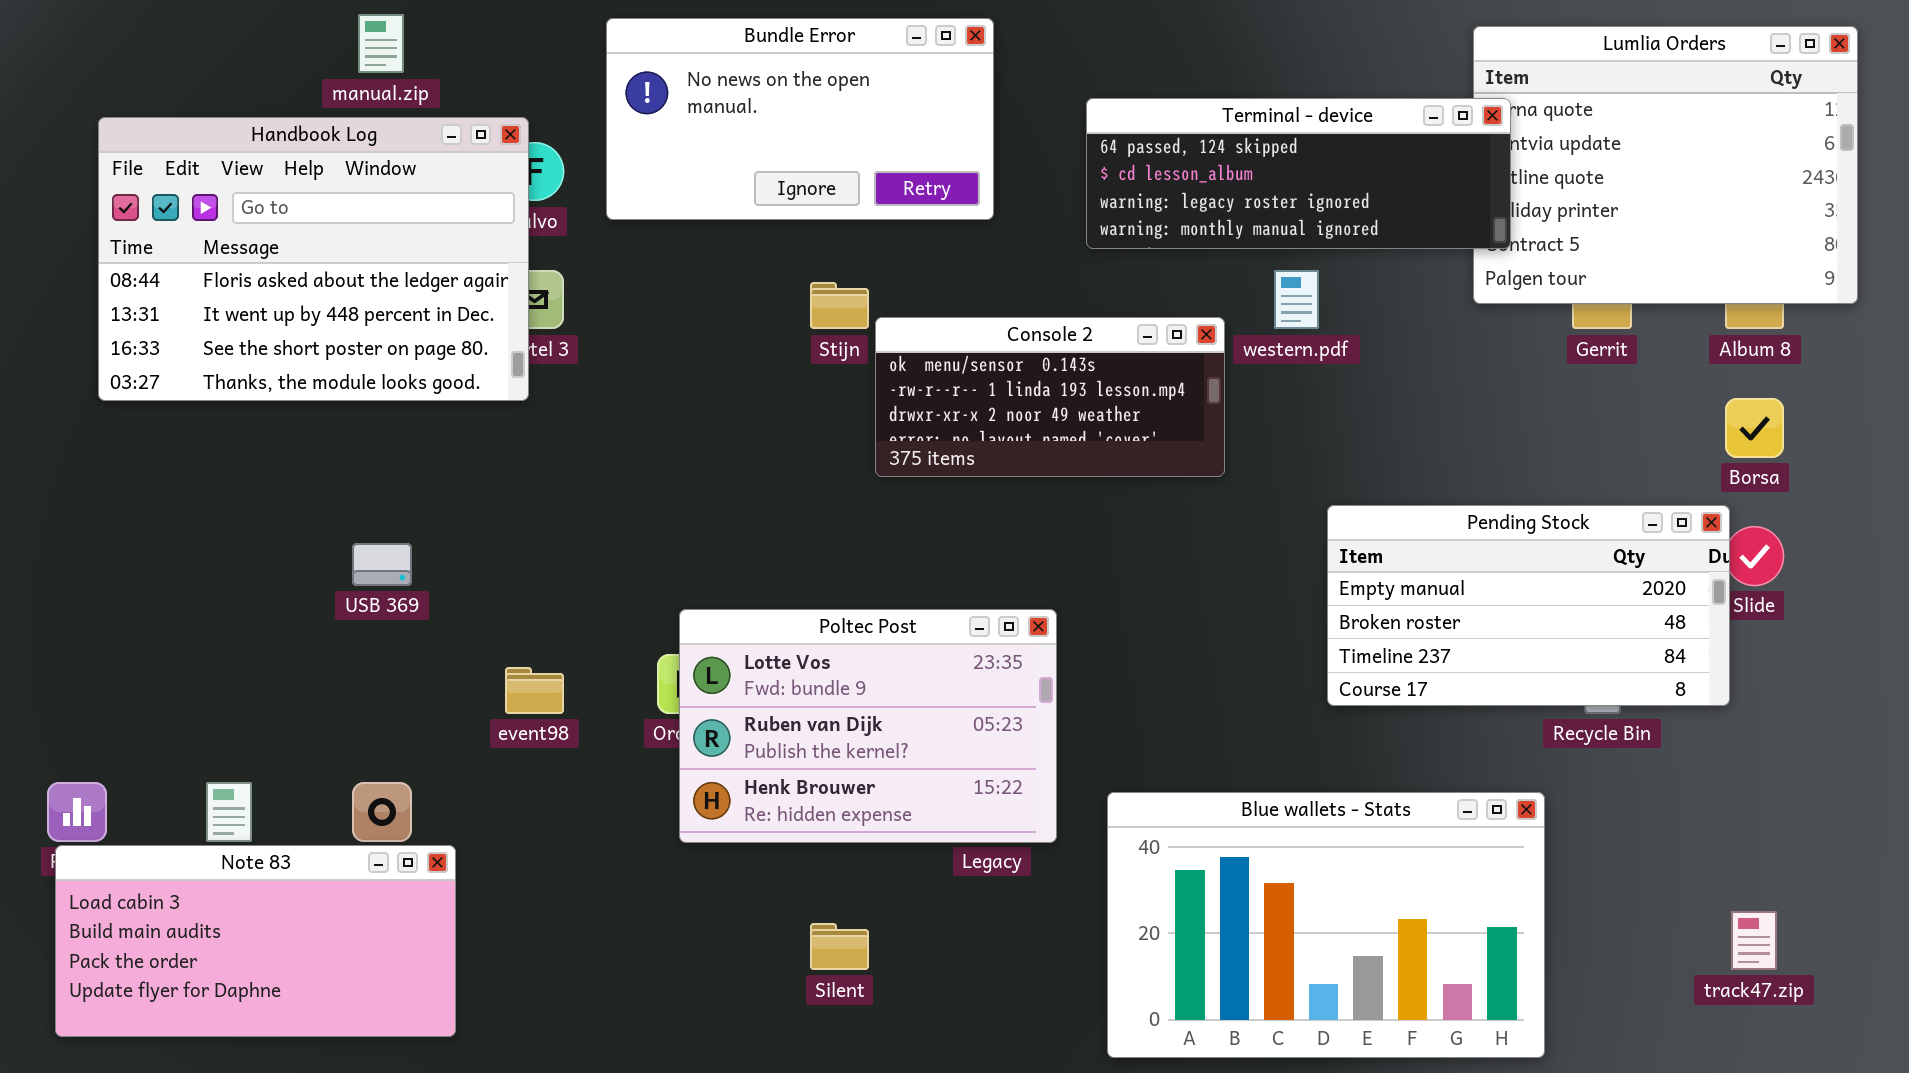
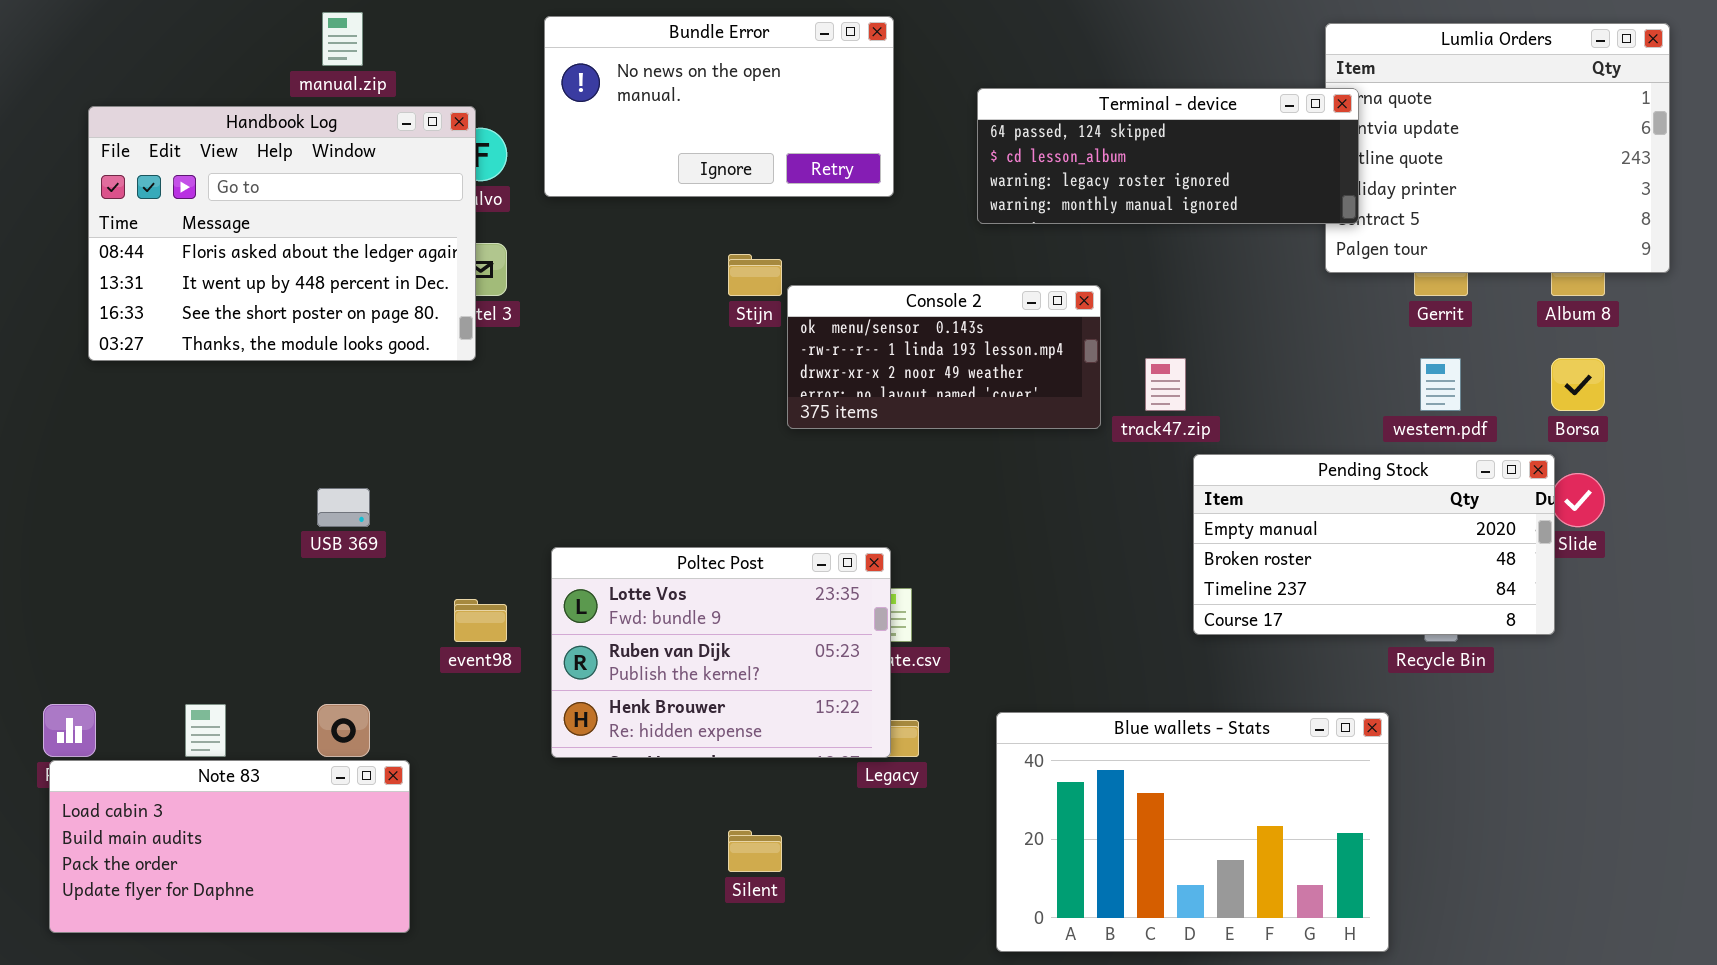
western.pdf: [1274,270,1319,329] -> [1420,358,1461,411], moved
Poltec Post: [679,609,1057,843] -> [551,547,891,758], moved
track47.zip: [1731,911,1777,970] -> [1145,358,1186,411], moved

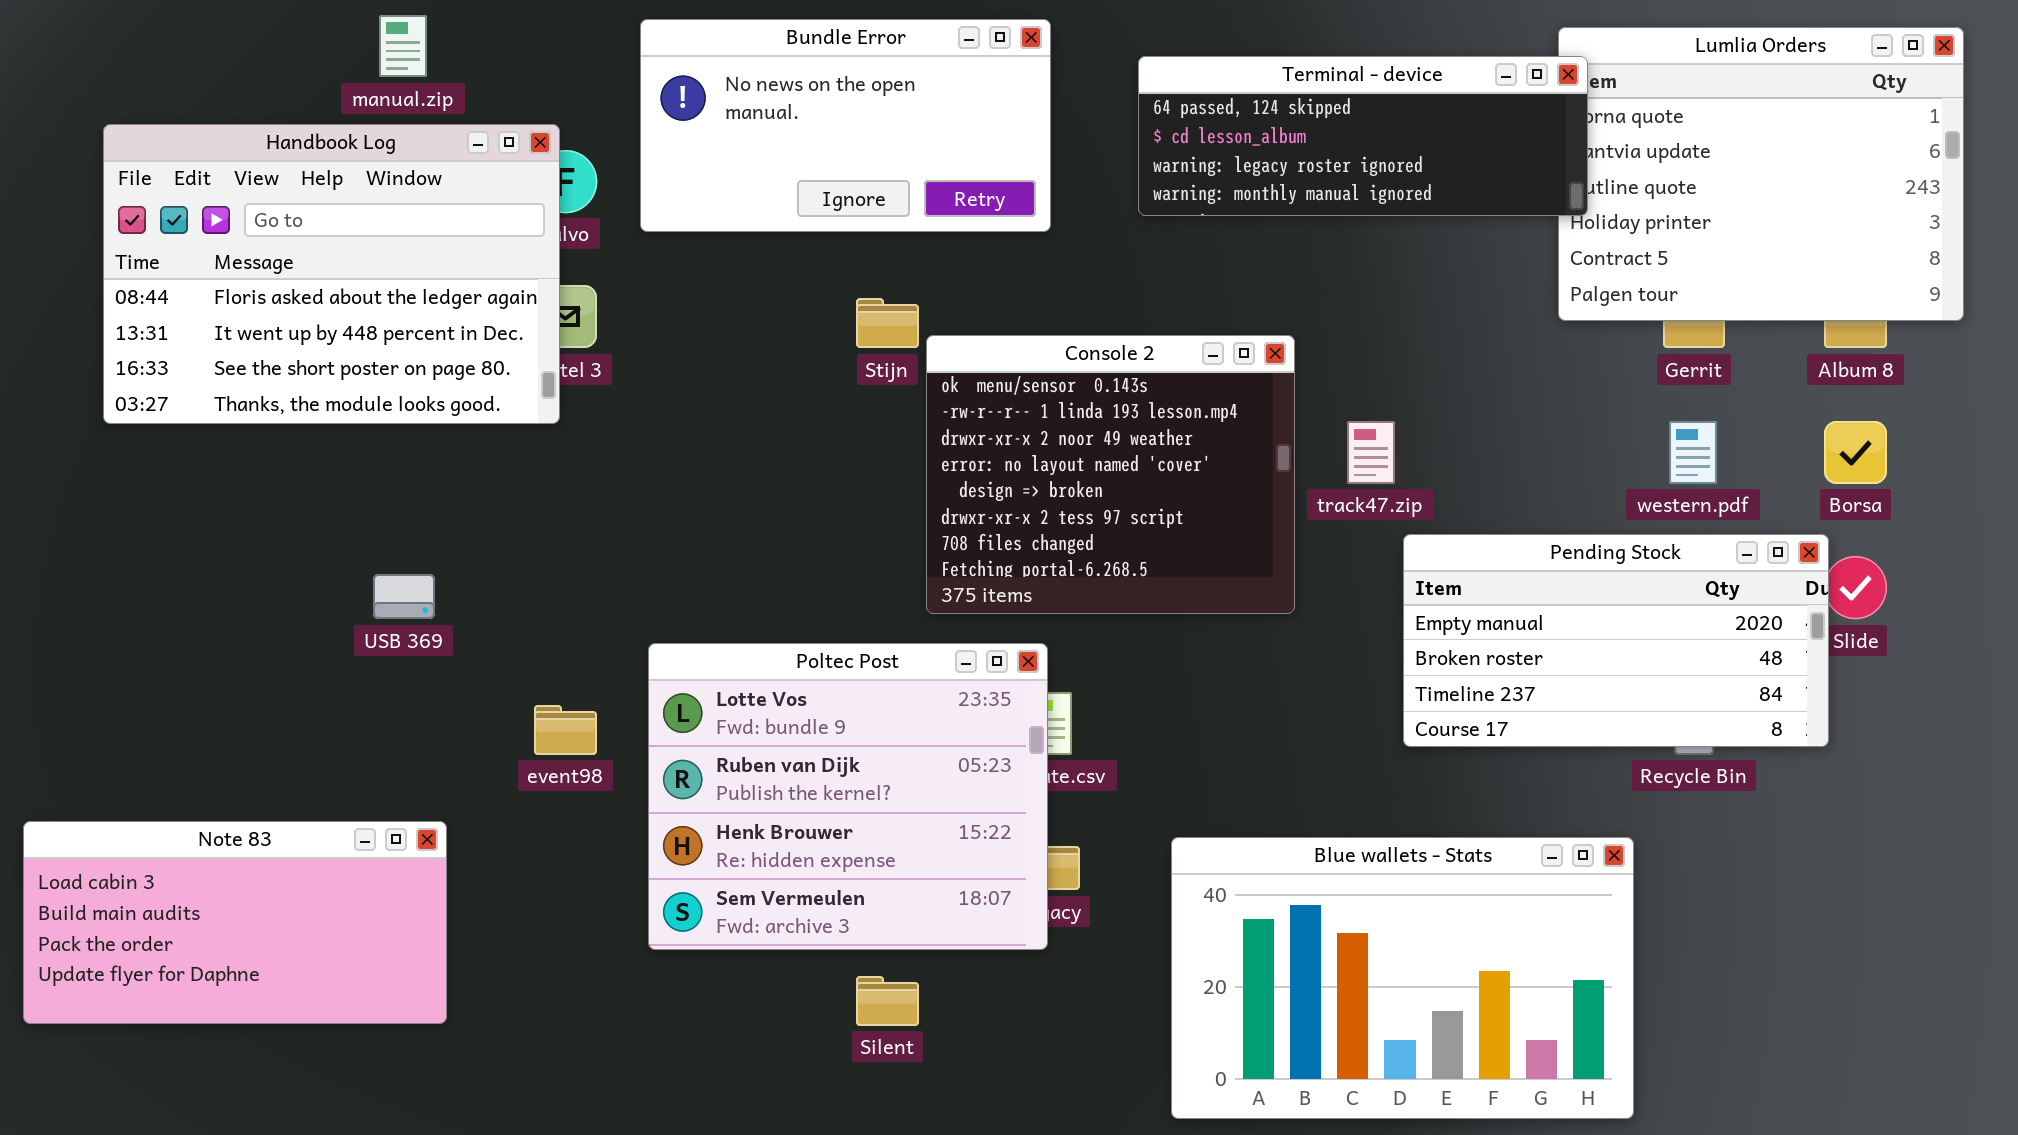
Terminal - device: [977,88,1359,224] -> [1138,56,1588,216], moved
Console 2: [787,285,1101,429] -> [926,335,1295,614], resized
Poltec Post: [551,547,891,758] -> [648,643,1048,950], resized
Note 83: [49,760,410,933] -> [23,821,447,1024], moved

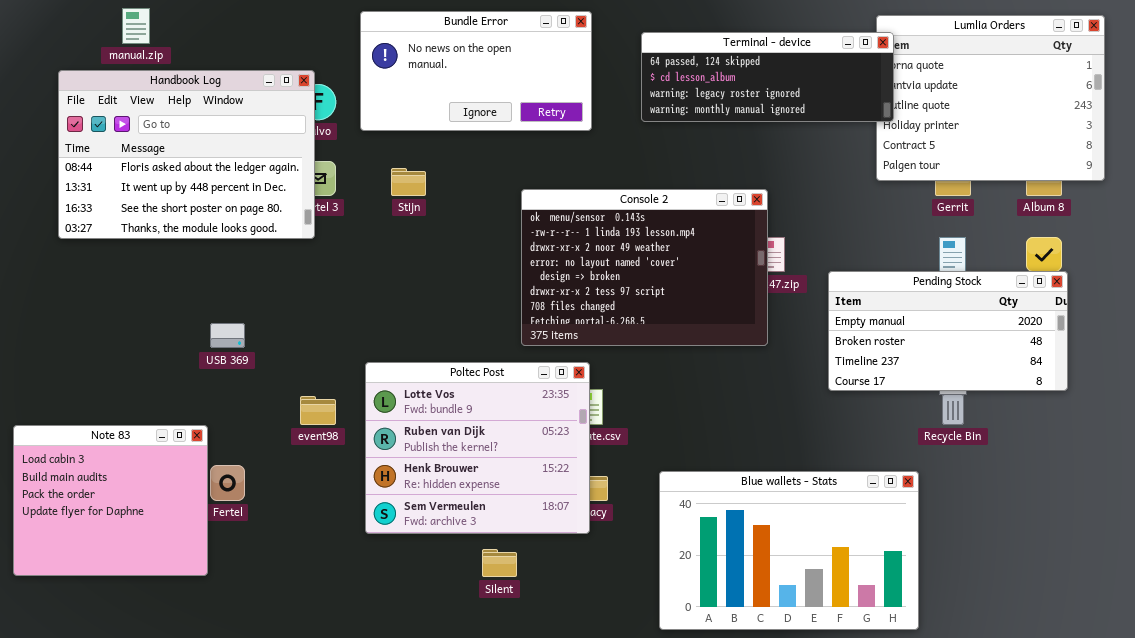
manual.zip: [379,15,427,77] -> [122,8,150,44], moved
Stijn: [856,298,919,348] -> [391,168,426,196], moved
Console 2: [926,335,1295,614] -> [521,189,768,346], resized
Pending Stock: [1403,534,1829,747] -> [828,271,1068,391], moved
Note 83: [23,821,447,1024] -> [13,425,208,576], resized

